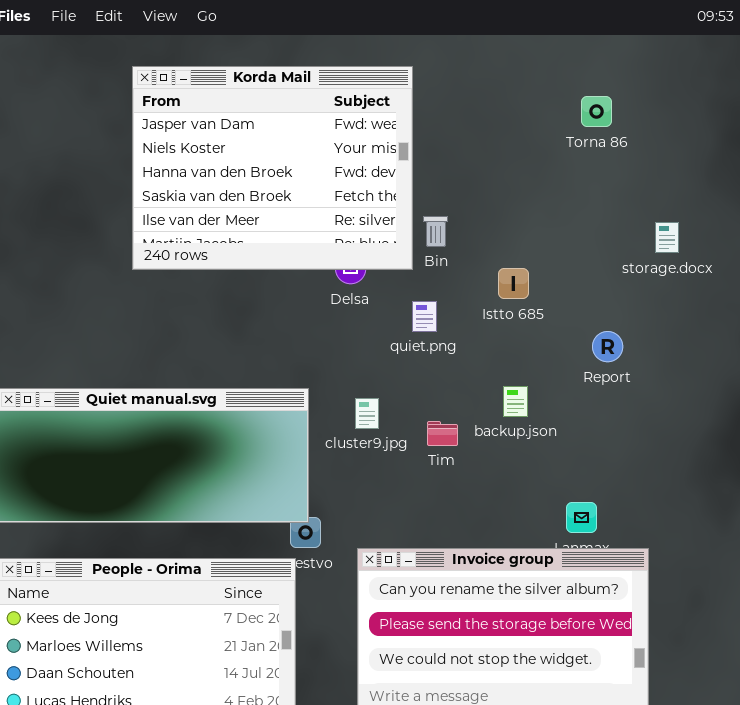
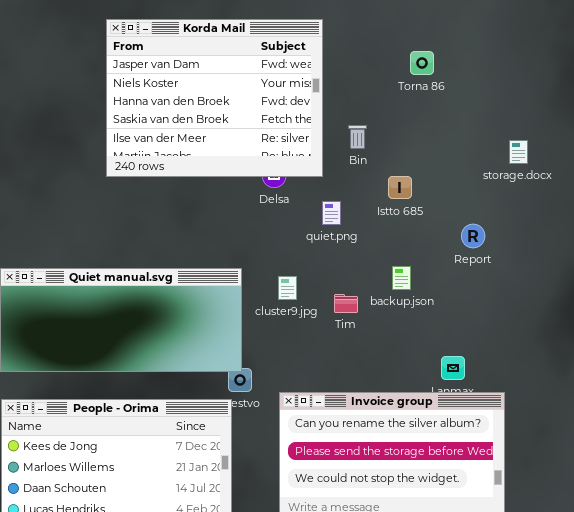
Torna 86: [581,96,612,127] -> [410,51,434,75], moved
Bin: [423,216,448,247] -> [348,125,367,149], moved

